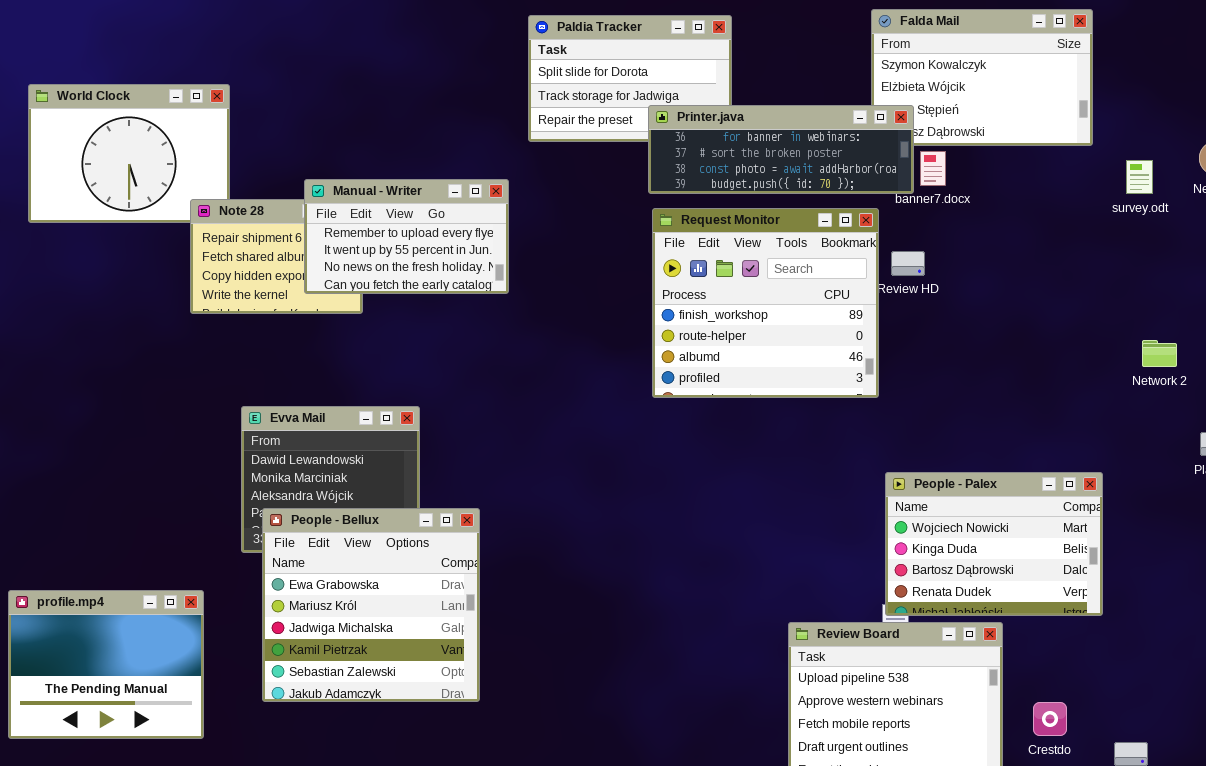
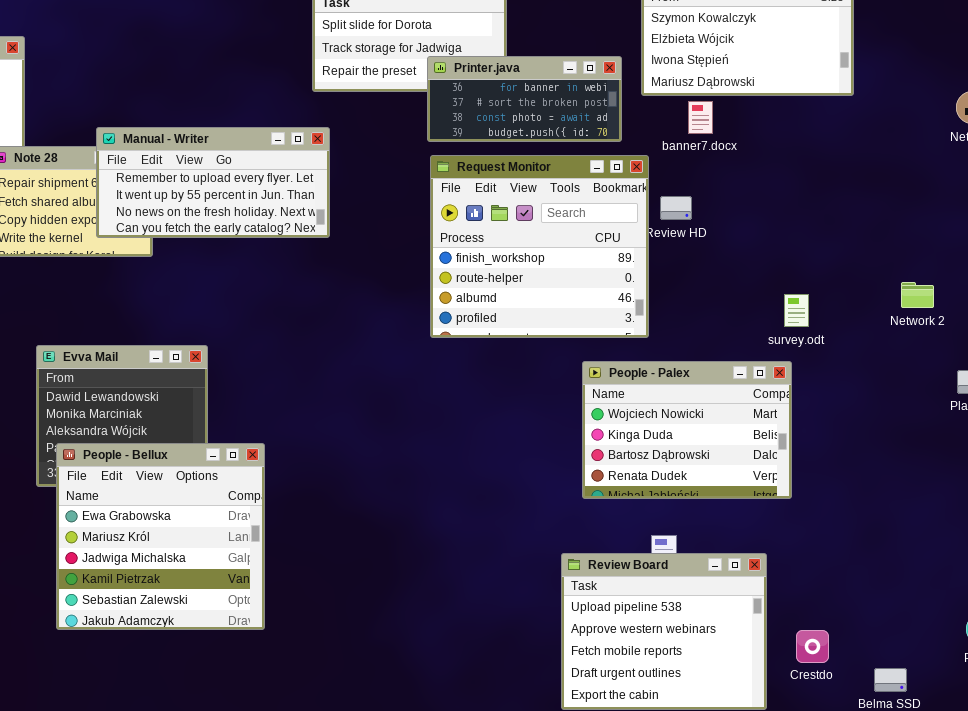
Printer.java: [648,105,914,194] -> [427,56,622,142], resized
survey.odt: [1126,160,1153,194] -> [784,294,809,327], moved
Manual - Writer: [304,179,509,294] -> [96,127,330,238], resized
People - Palex: [885,472,1103,616] -> [582,361,792,499], moved

